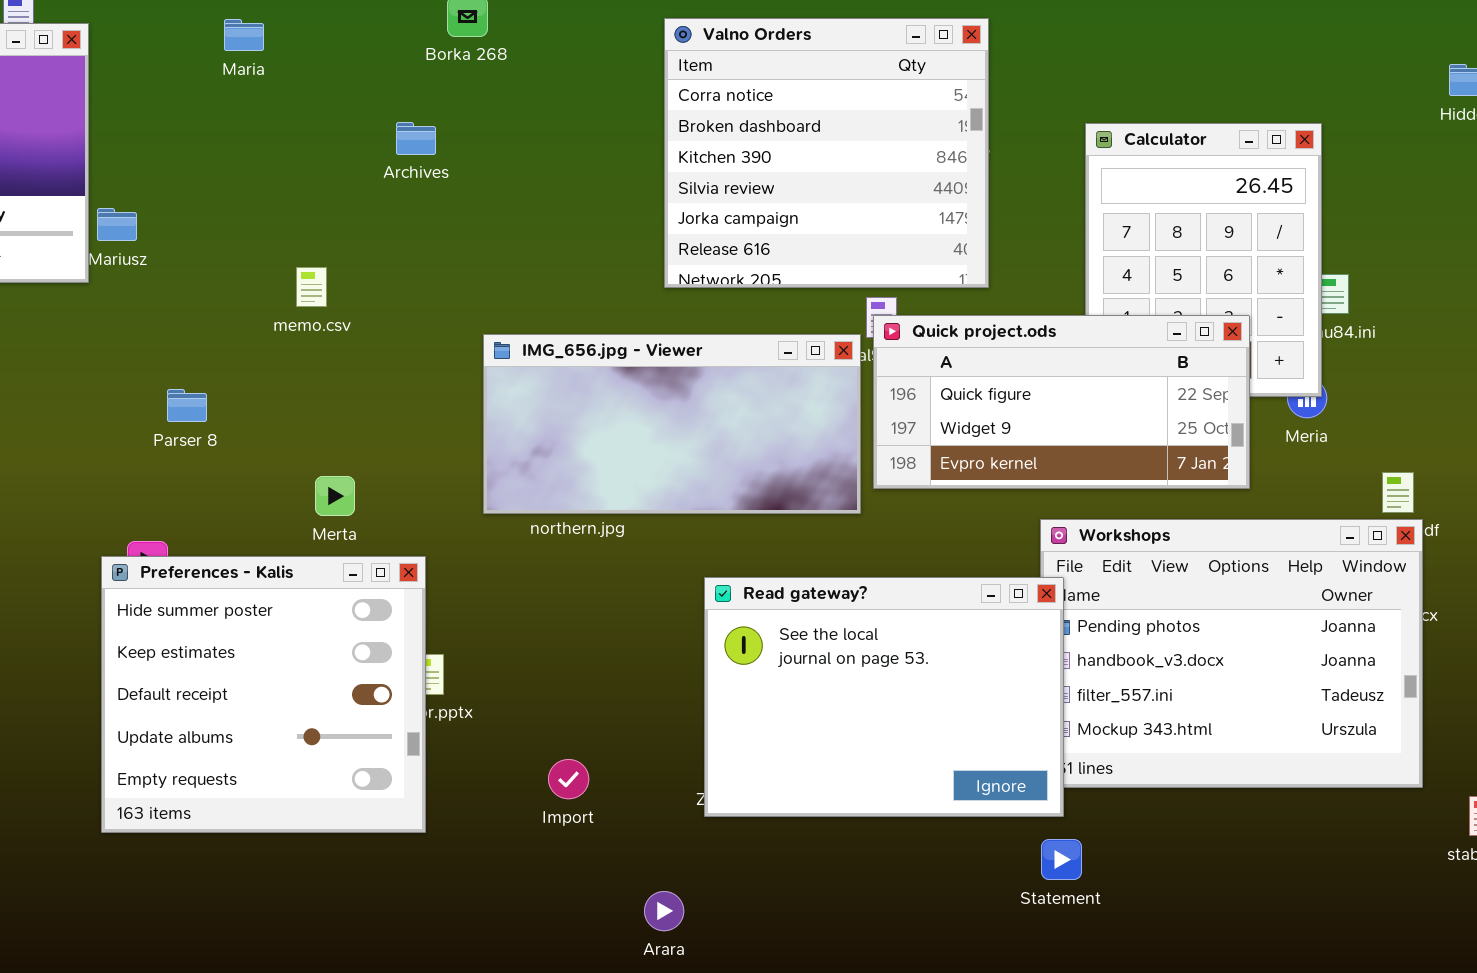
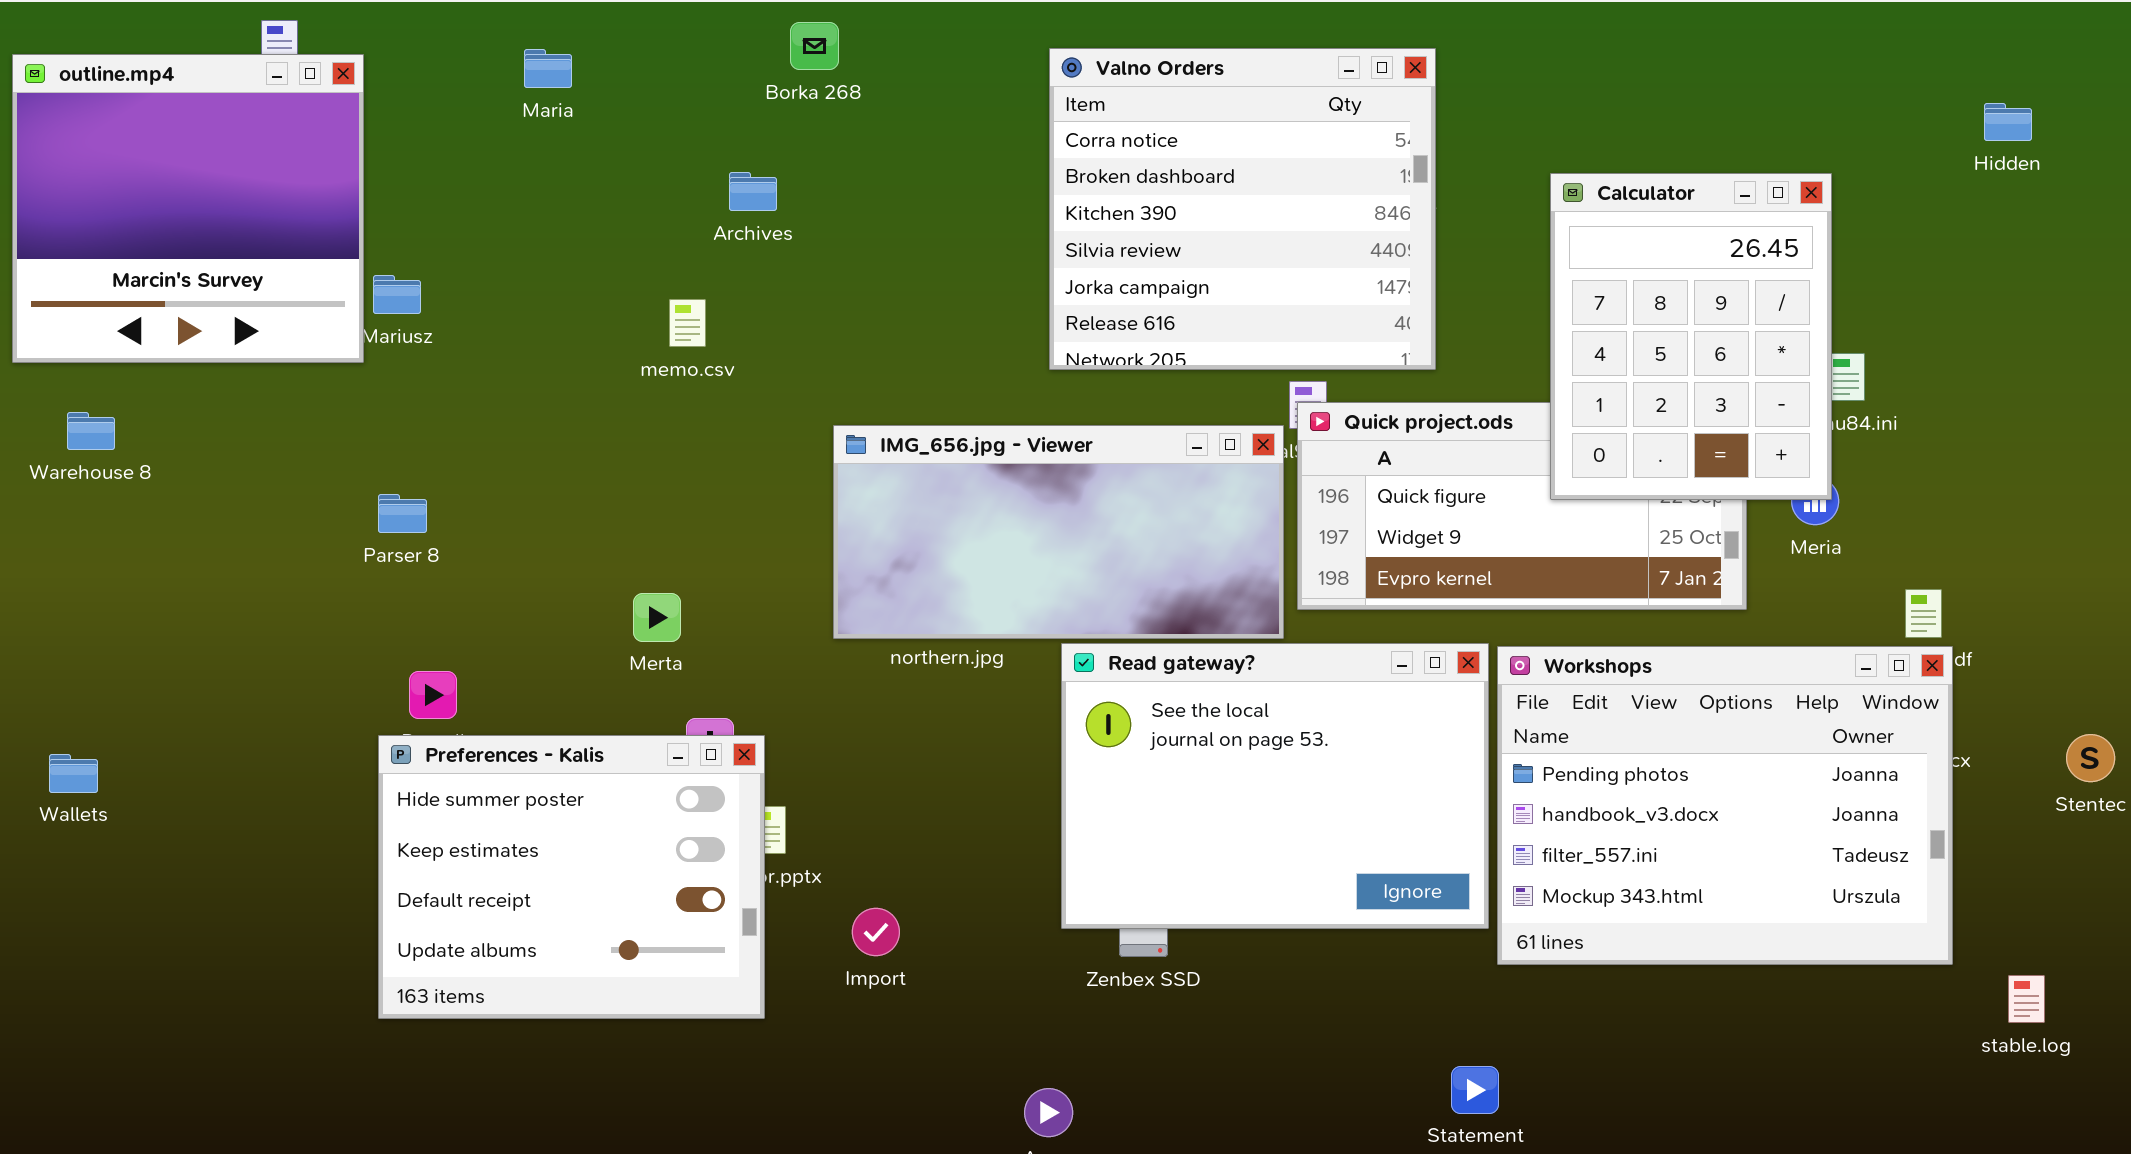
Calculator: [1085,123,1322,397] -> [1550,173,1832,500], raised
memo.csv: [296,267,327,307] -> [669,299,706,347], moved
Parser 8: [167,389,207,422] -> [378,494,427,533], moved
Preferences - Kalis: [101,556,426,833] -> [378,735,765,1019], resized
Read gateway?: [704,577,1064,817] -> [1061,643,1489,929], moved
Import: [548,759,589,799] -> [852,908,900,956], moved
Statement: [1041,839,1082,880] -> [1451,1066,1499,1114], moved

